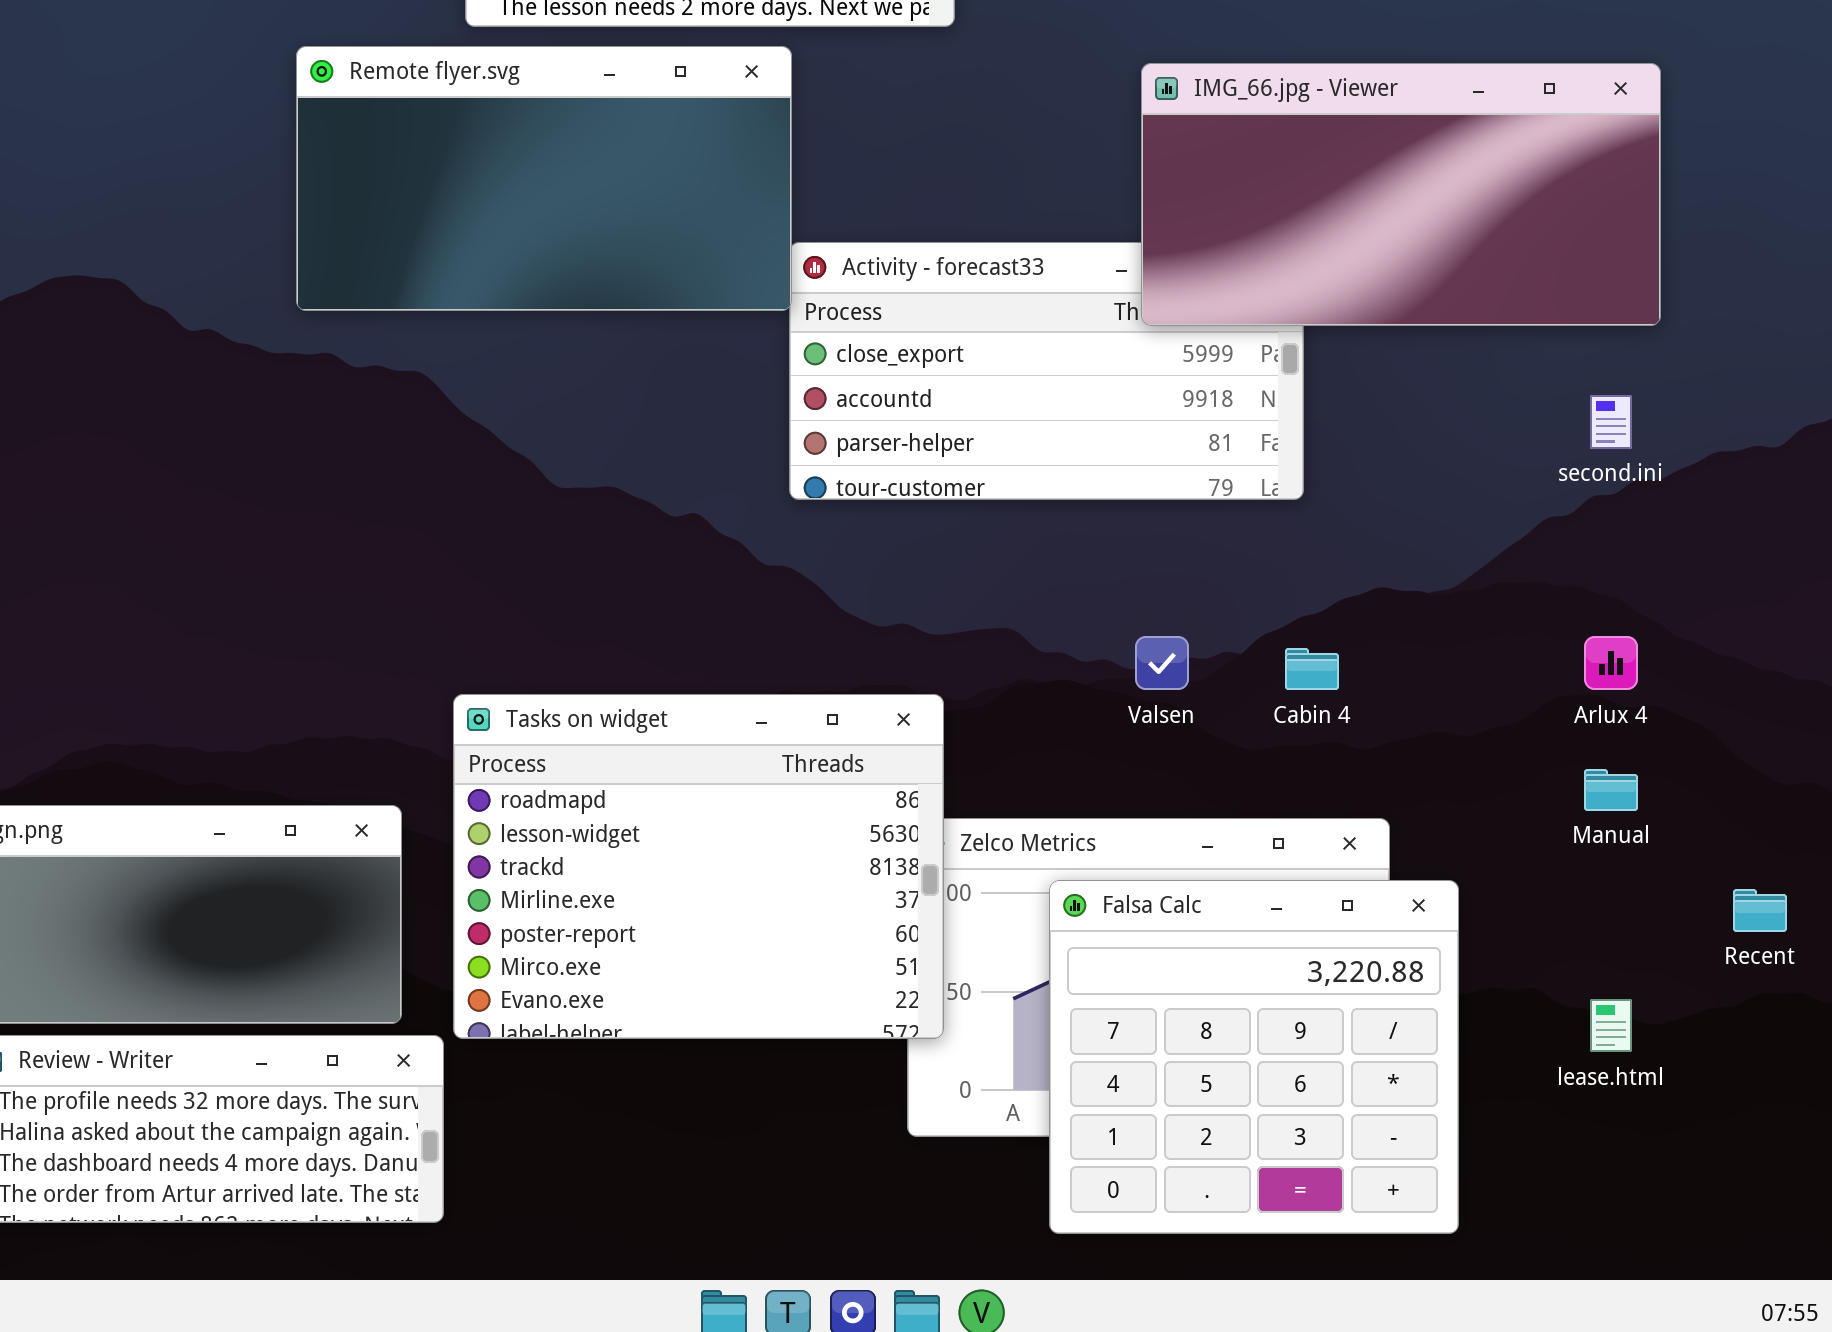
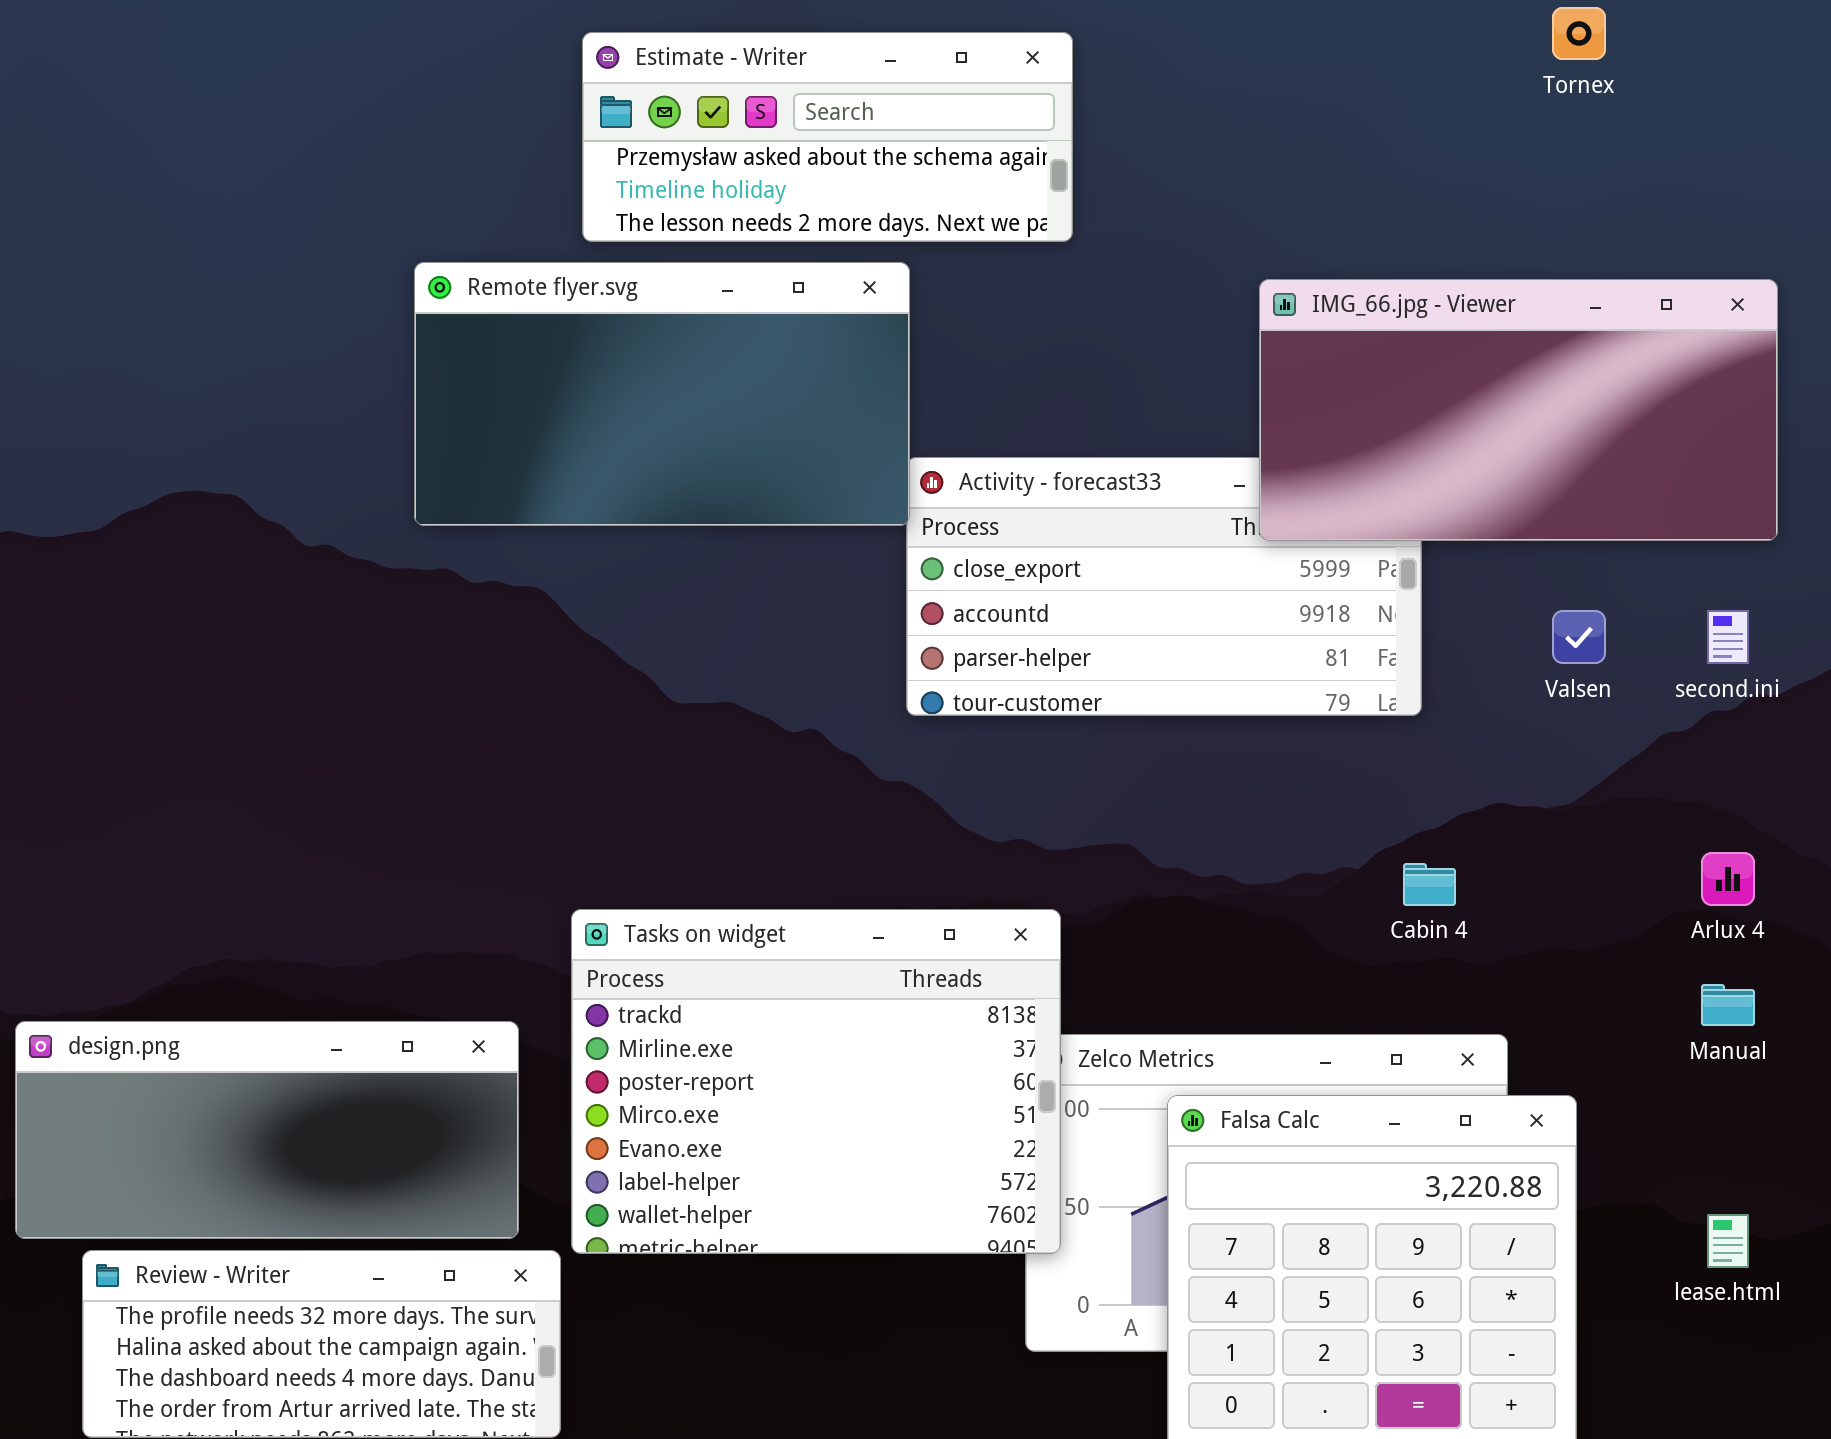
Valsen: [1135,636,1189,690] -> [1552,610,1606,664], moved
Tasks on widget: [453,694,944,1039] -> [571,909,1061,1254], scrolled down 2 rows

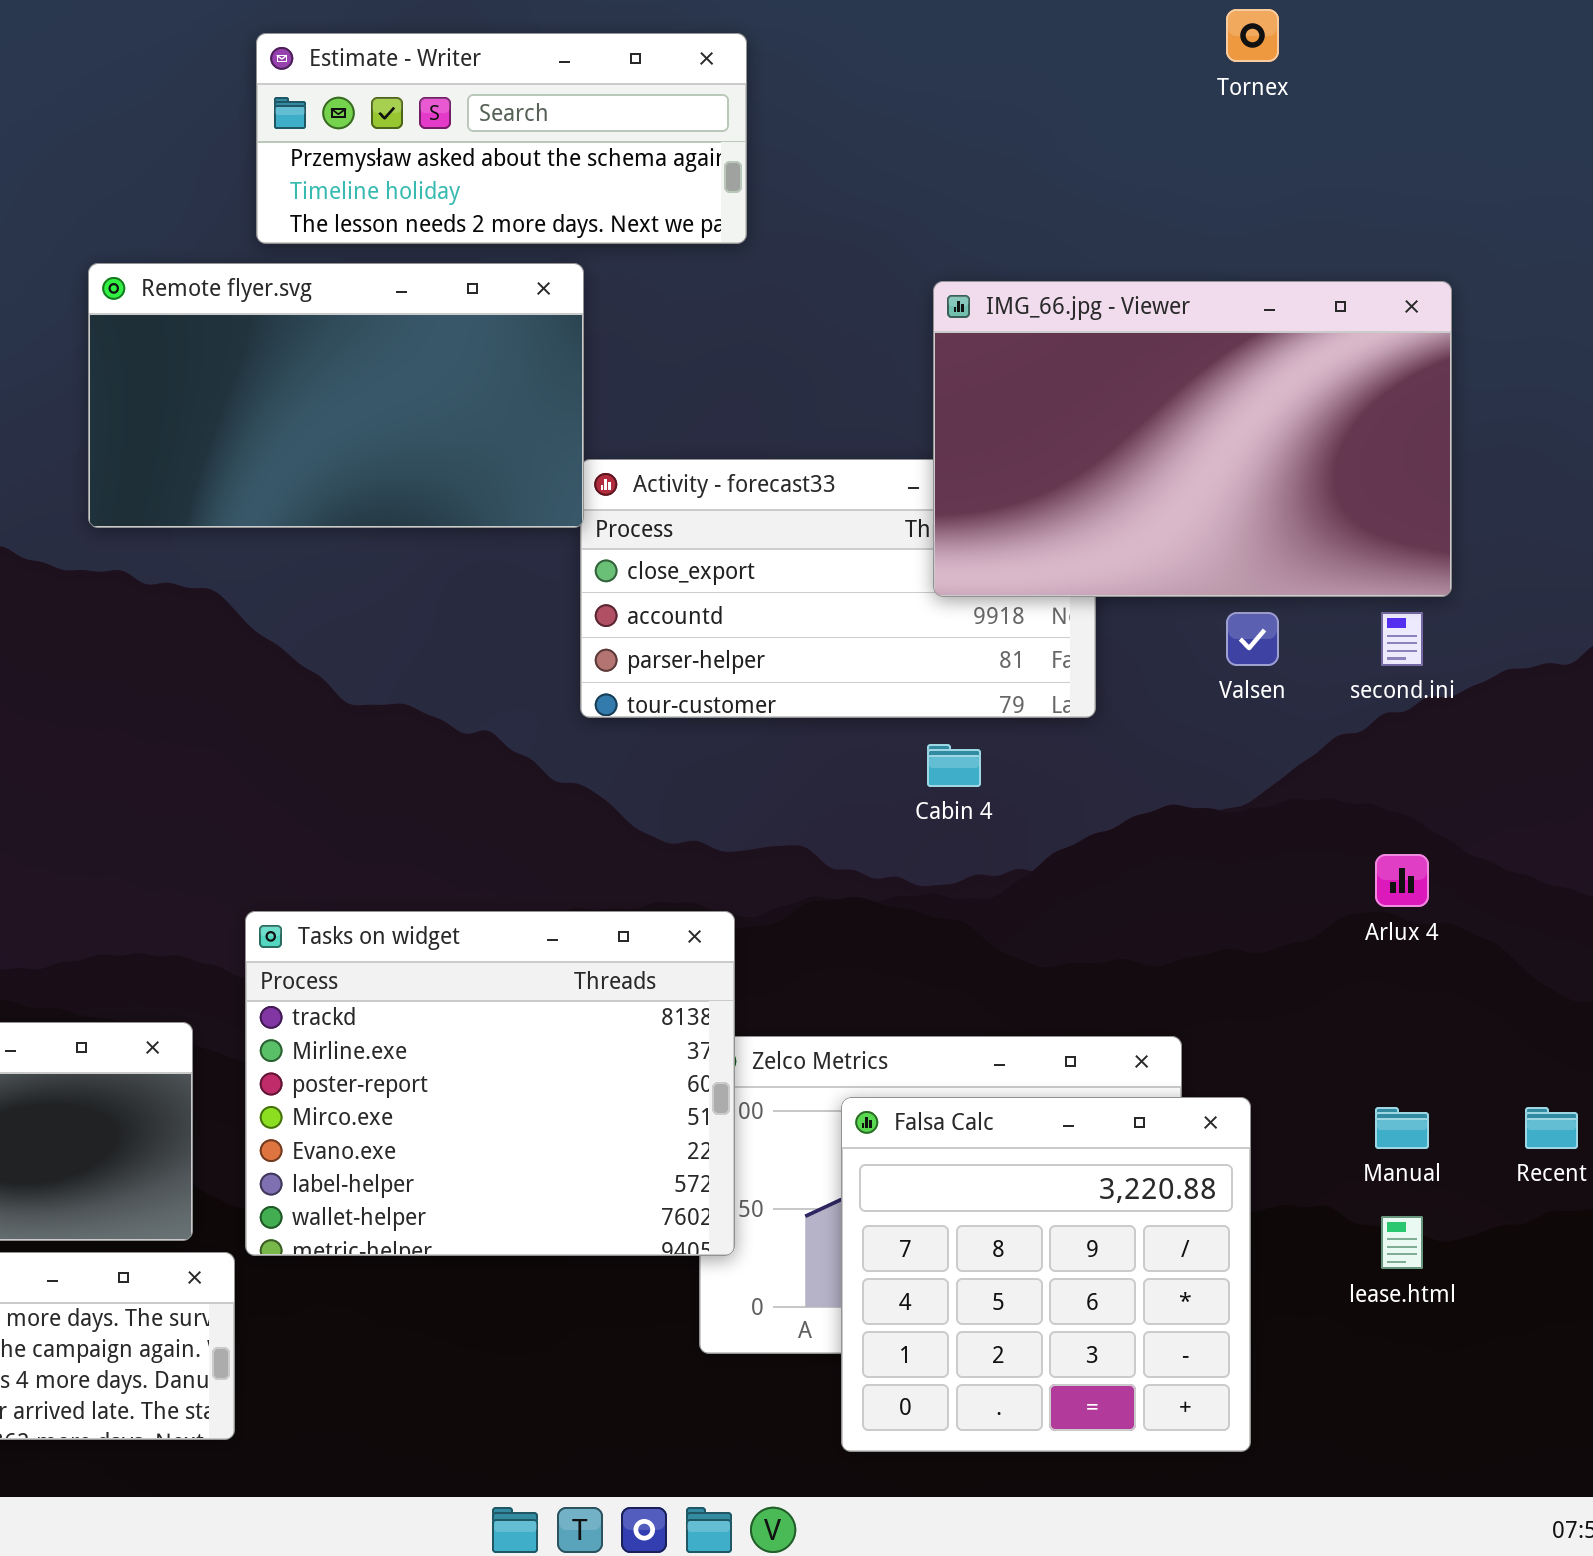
IMG_66.jpg - Viewer: [1259,279,1778,541] -> [933,281,1452,597], resized
Cabin 4: [1403,863,1456,906] -> [927,744,981,787], moved
Manual: [1701,984,1755,1026] -> [1375,1107,1429,1149], moved

